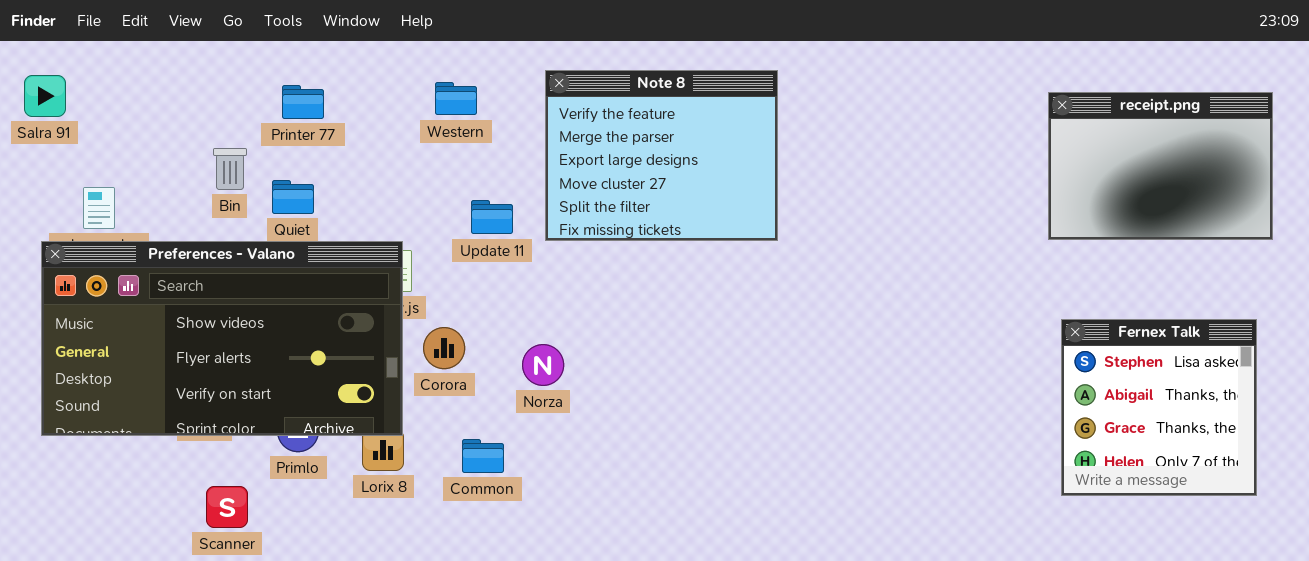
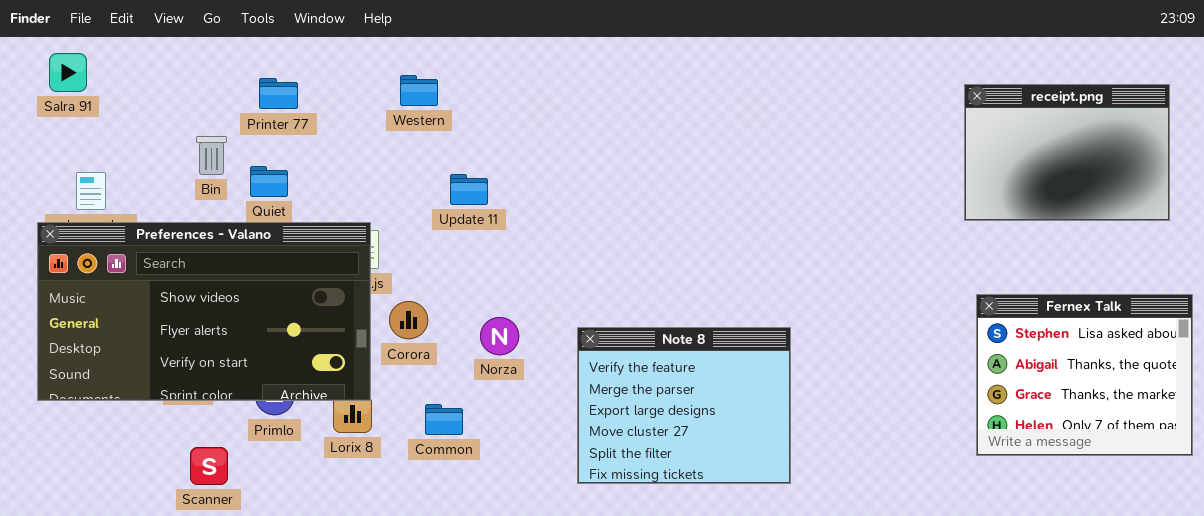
Note 8: [545,70,778,241] -> [577,327,791,484], moved
Salra 91: [24,75,66,117] -> [49,53,87,92], moved
Update 11: [471,200,513,234] -> [450,174,488,205], moved
Fernex Talk: [1061,319,1257,496] -> [976,294,1193,456], resized

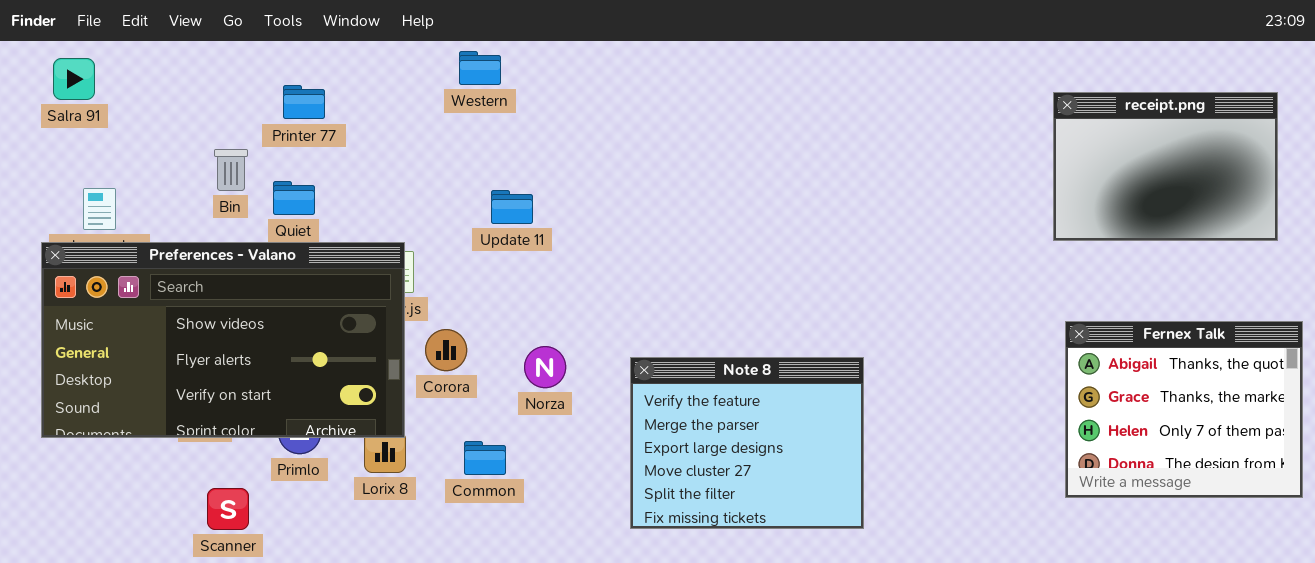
Western: [400,75,438,106] -> [459,51,501,85], moved
Fernex Talk: [976,294,1193,456] -> [1065,321,1303,498], scrolled down 1 row

